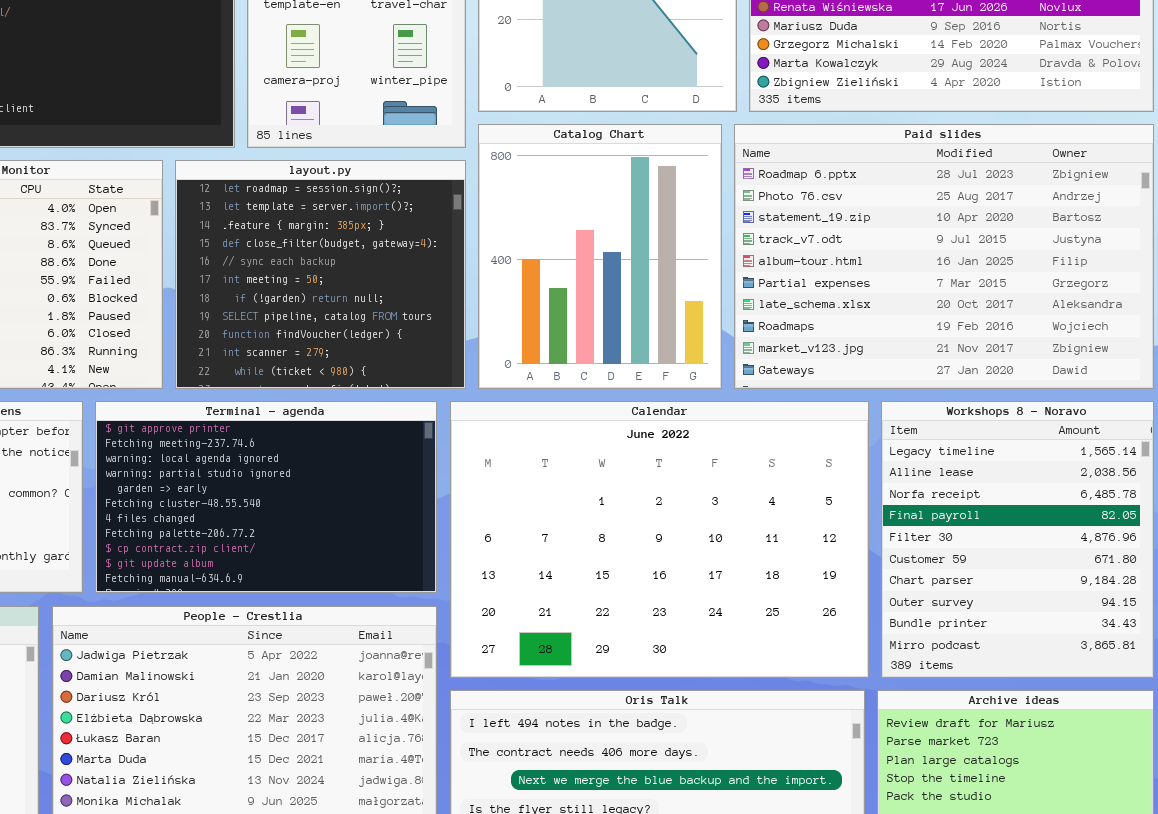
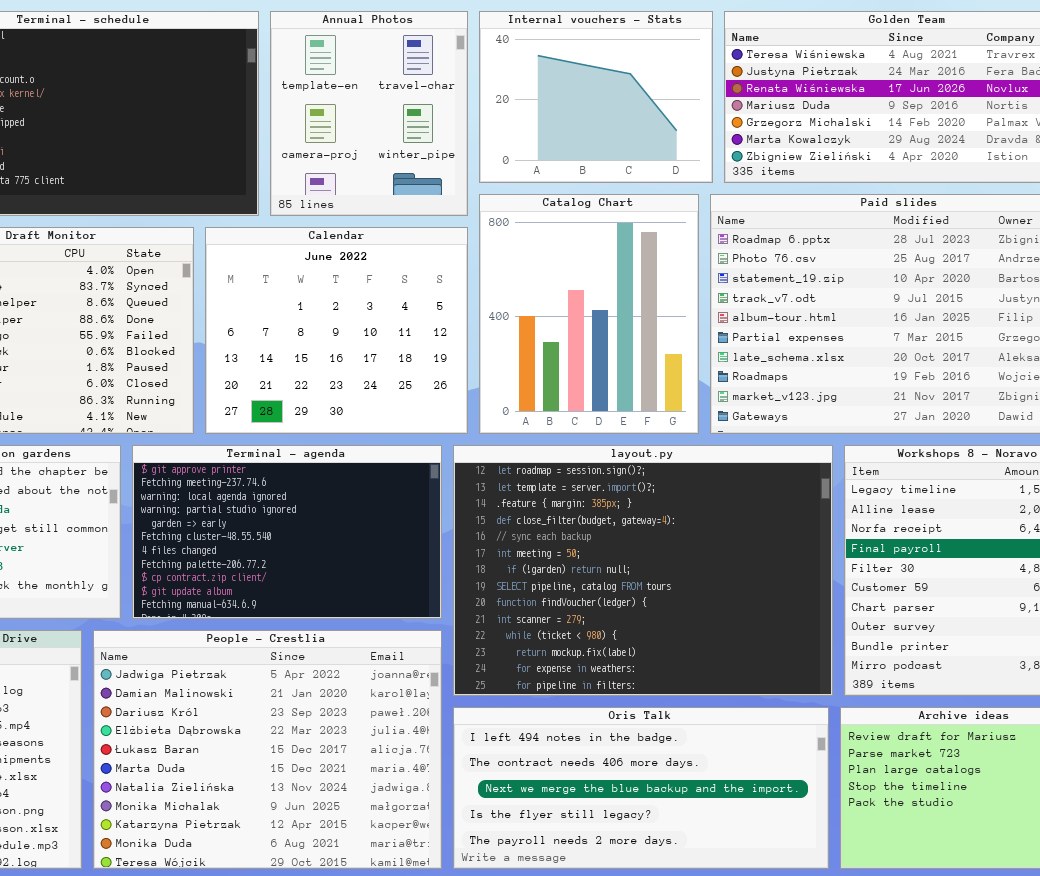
layout.py: [175,160,466,389] -> [453,445,833,696], moved, resized
Calendar: [450,401,869,678] -> [205,227,468,434], moved, resized

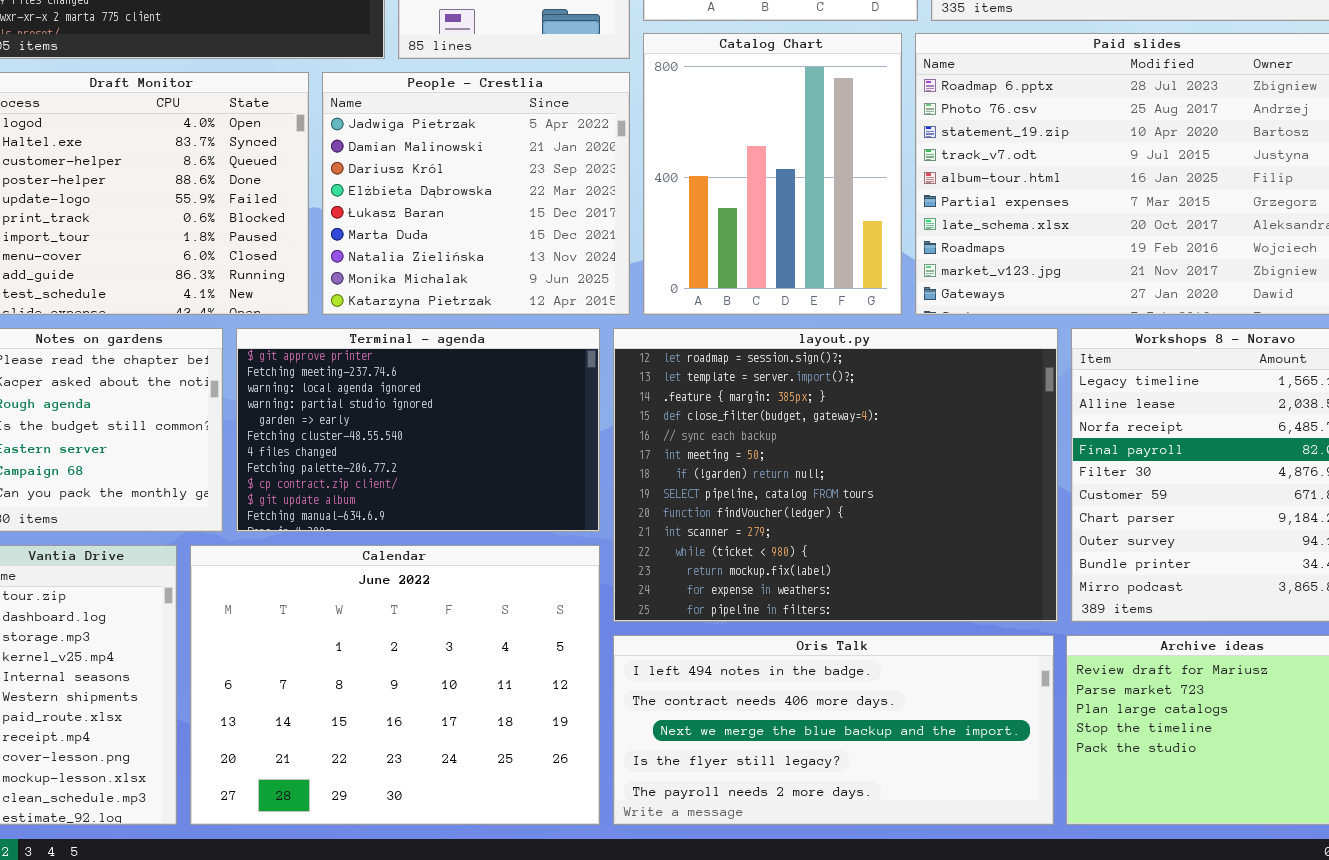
Calendar: [205,227,468,434] -> [190,545,600,825], moved, resized
People - Crestlia: [93,630,442,869] -> [322,72,630,315], moved, resized

